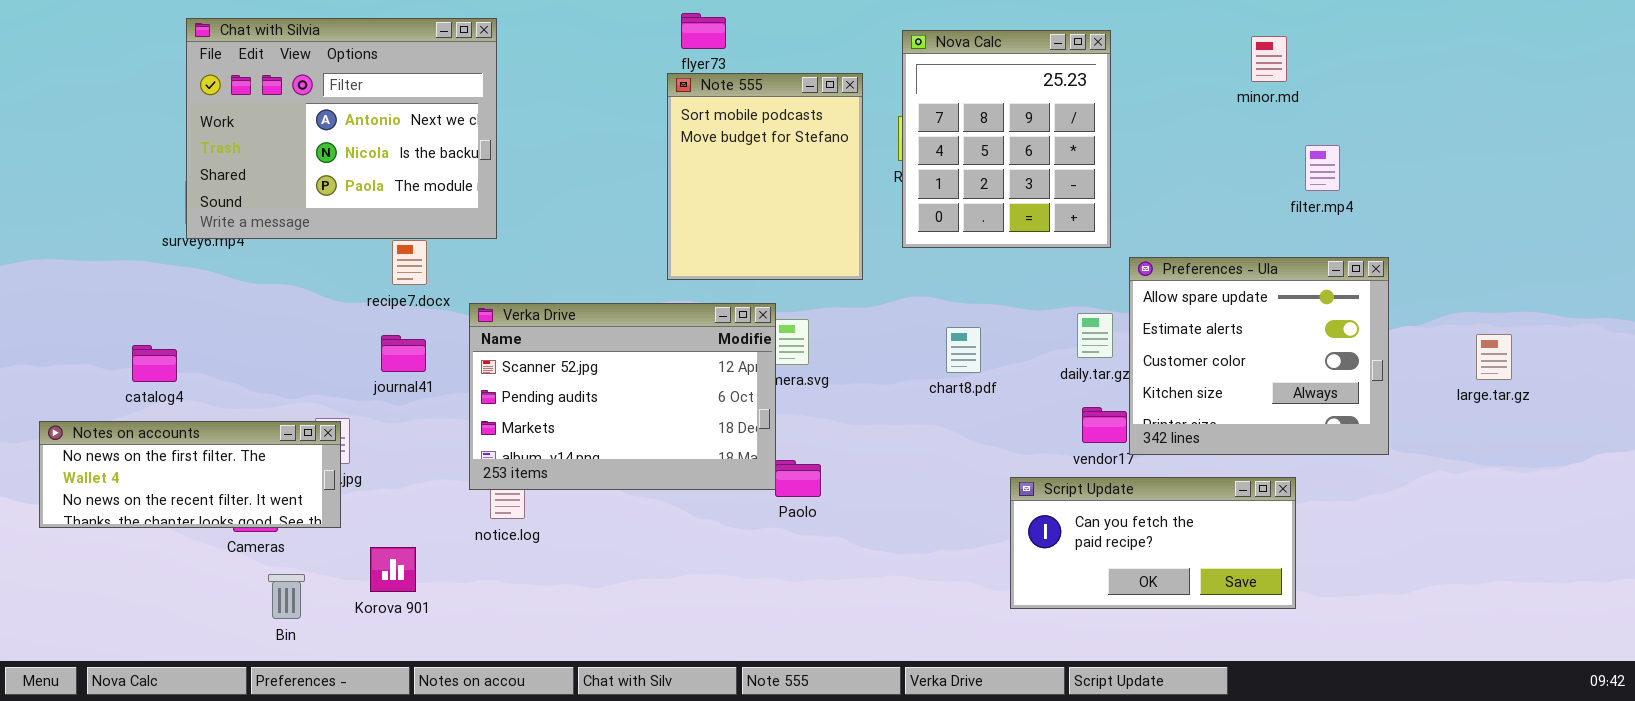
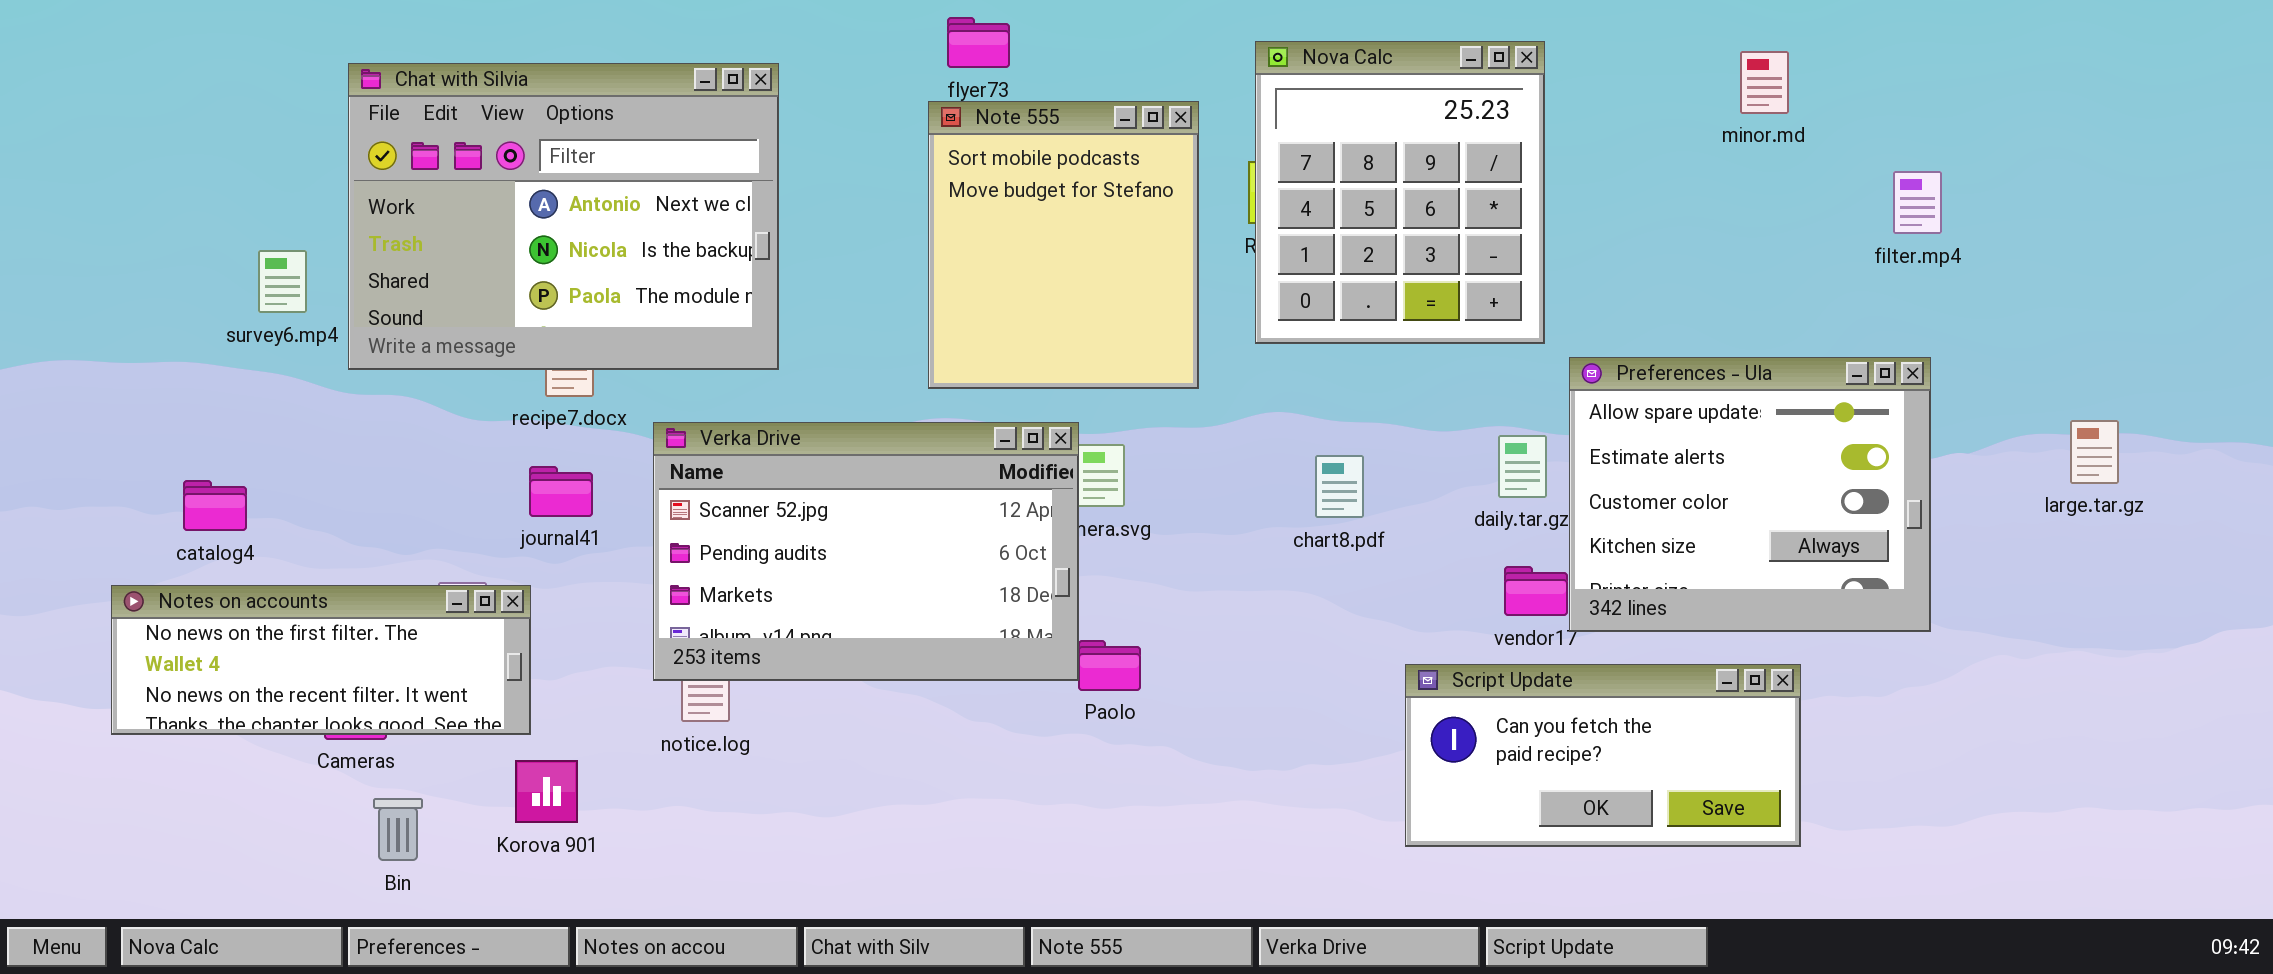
Chat with Silvia: [186,18,497,239] -> [348,63,779,370], moved
filter.mp4: [1305,145,1340,191] -> [1893,171,1942,234], moved
large.tar.gz: [1476,334,1512,380] -> [2070,420,2119,484], moved
Notes on accounts: [39,421,341,528] -> [111,585,531,735], moved

